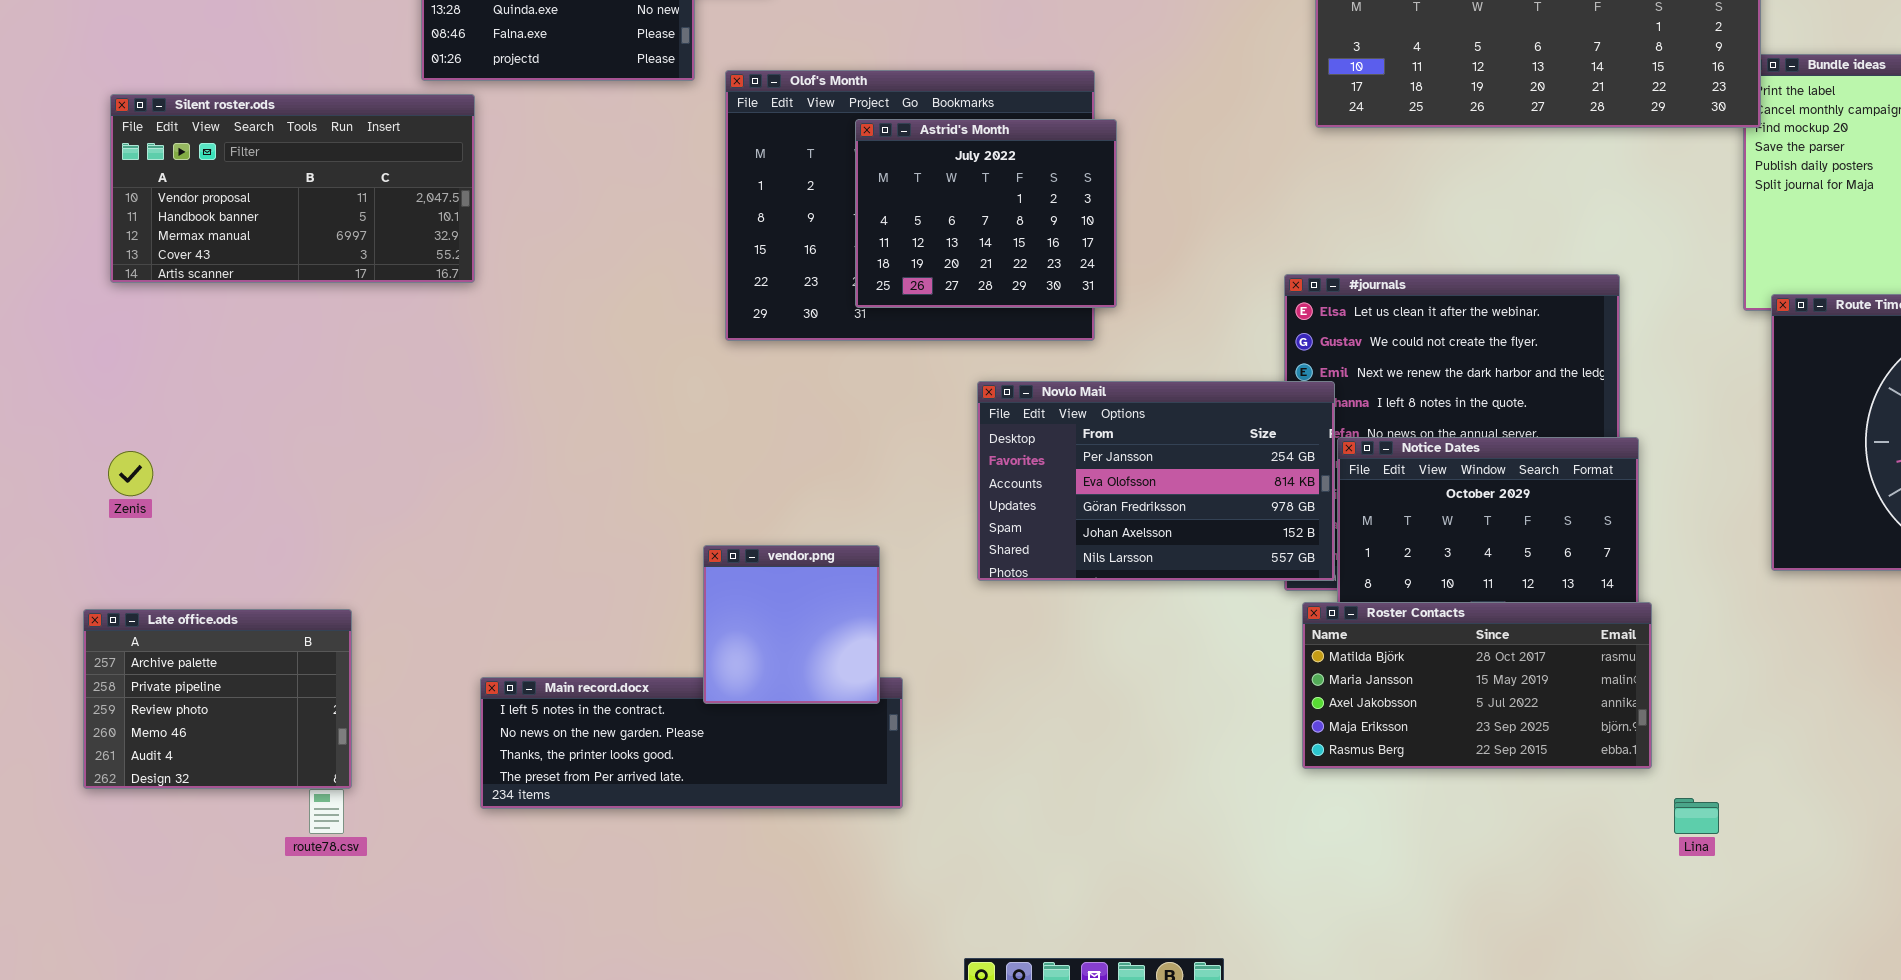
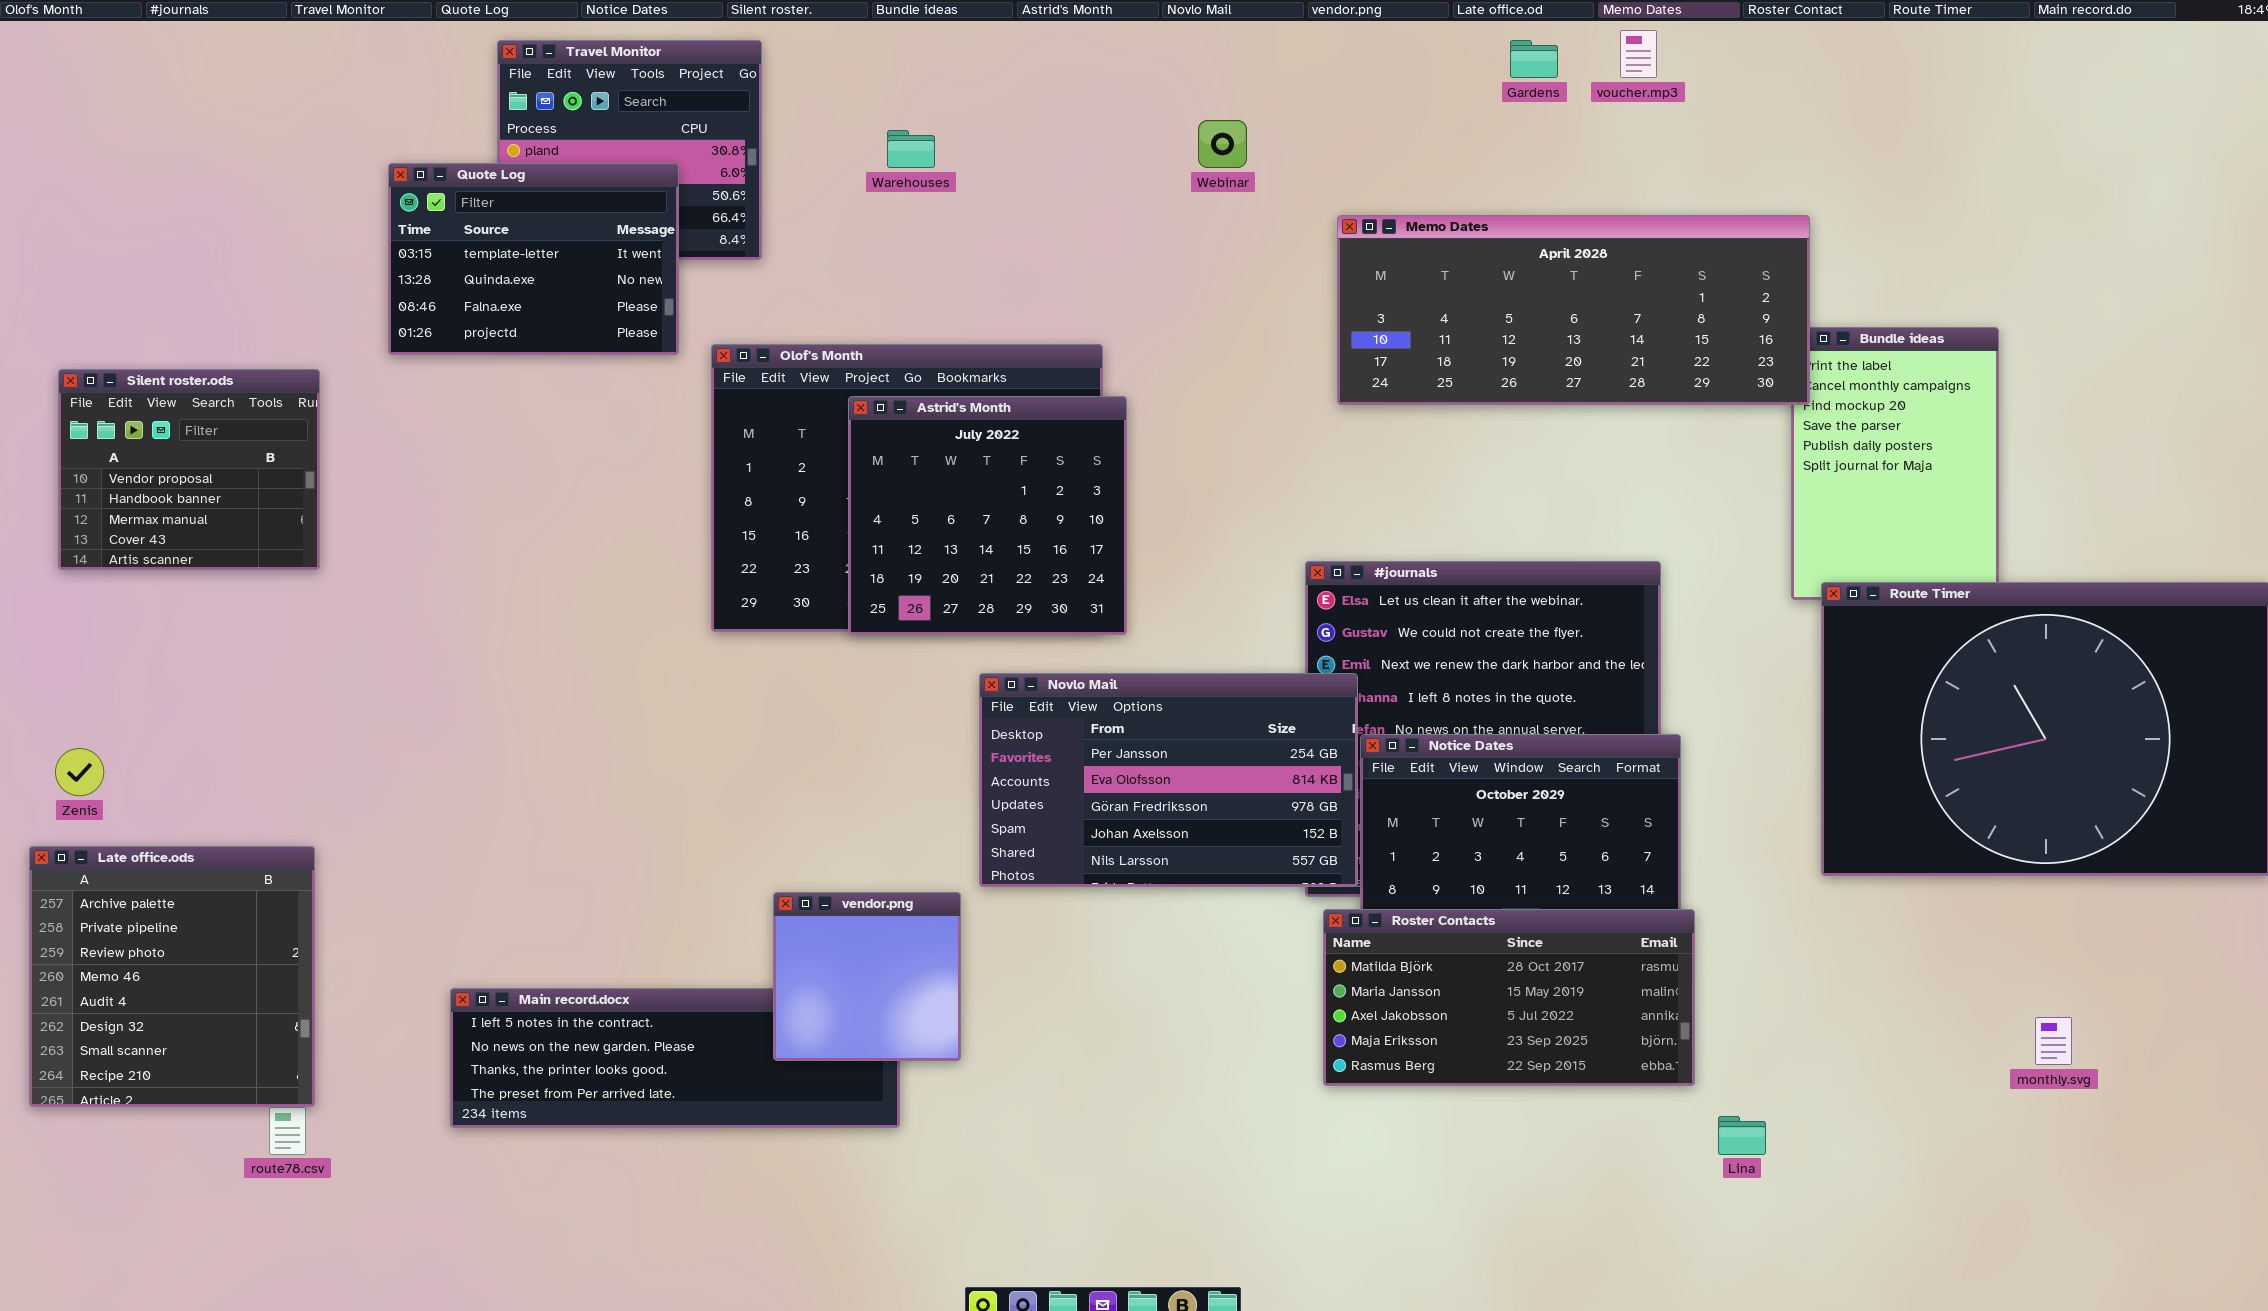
Silent roster.ods: [110,94,475,283] -> [58,369,320,570], resized
Astrid's Month: [855,119,1117,308] -> [848,396,1127,635], resized
vendor.png: [703,545,880,704] -> [773,892,961,1061], moved
Late office.ods: [83,609,352,789] -> [29,846,315,1107], resized

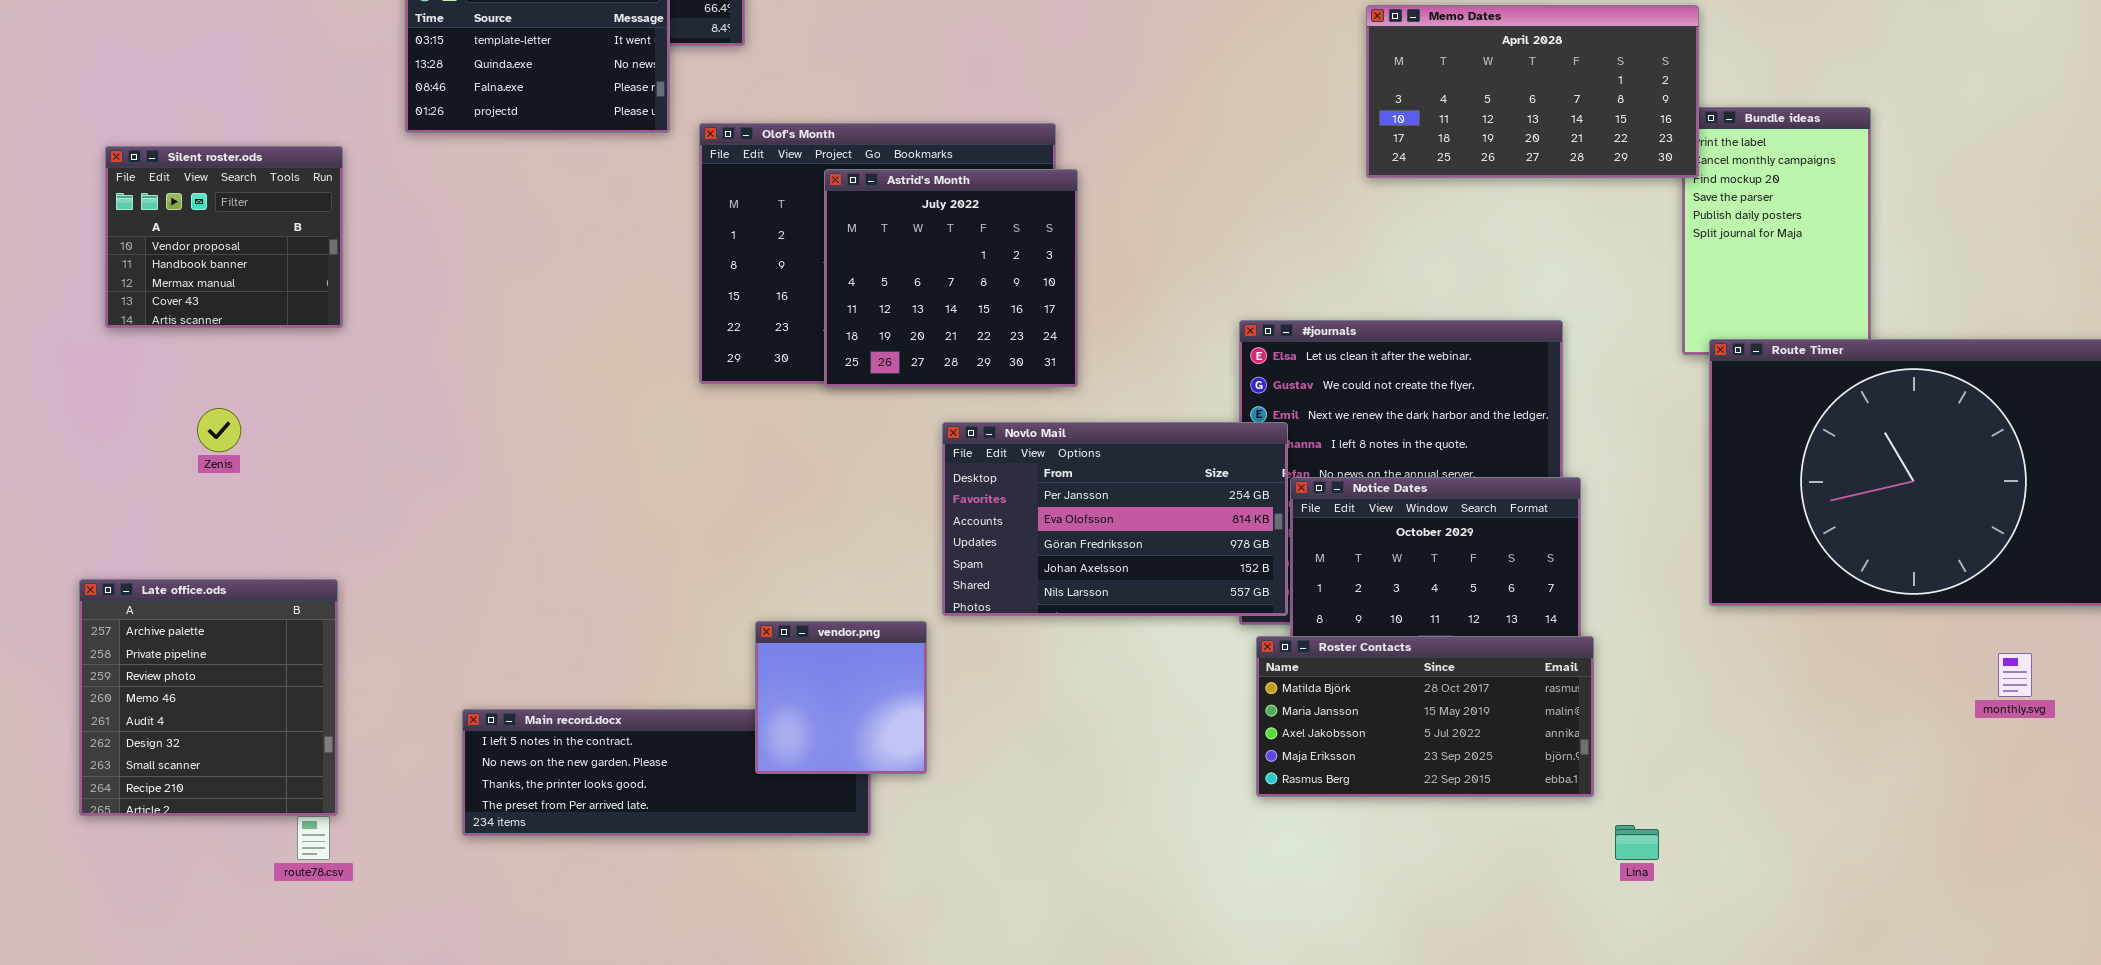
Memo Dates: [1337,215,1810,405] -> [1366,5,1699,178], resized
Zenis: [55,748,104,796] -> [197,408,241,452], moved
monthly.svg: [2035,1017,2072,1065] -> [1998,653,2032,697], moved

